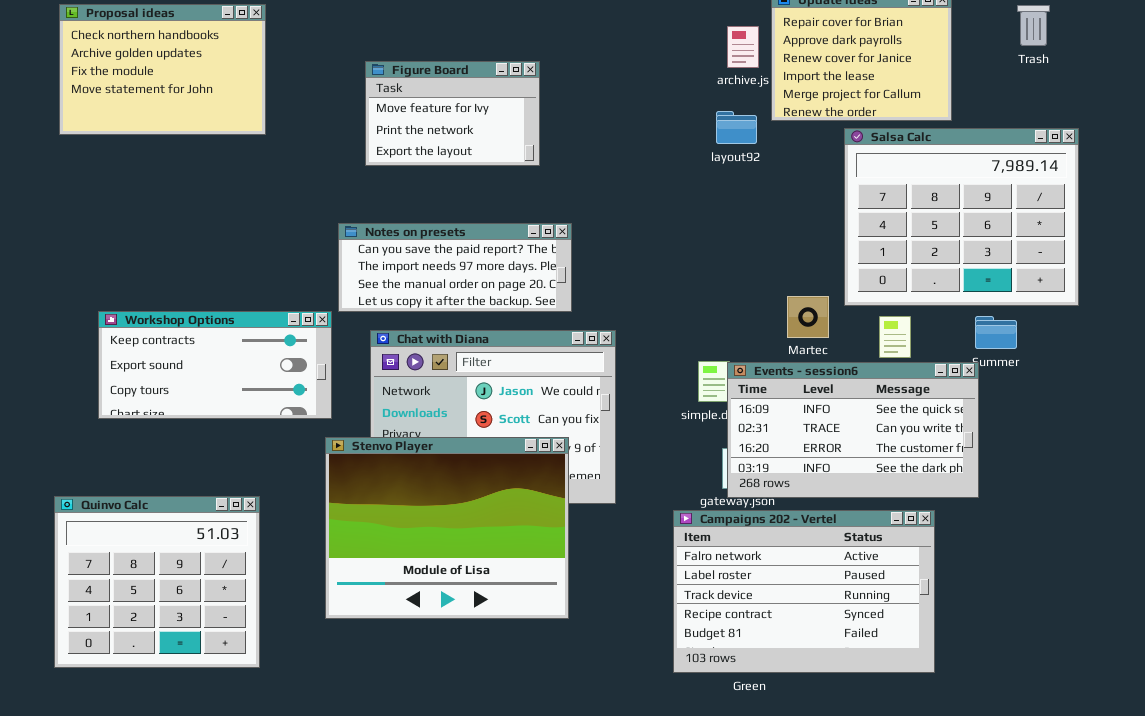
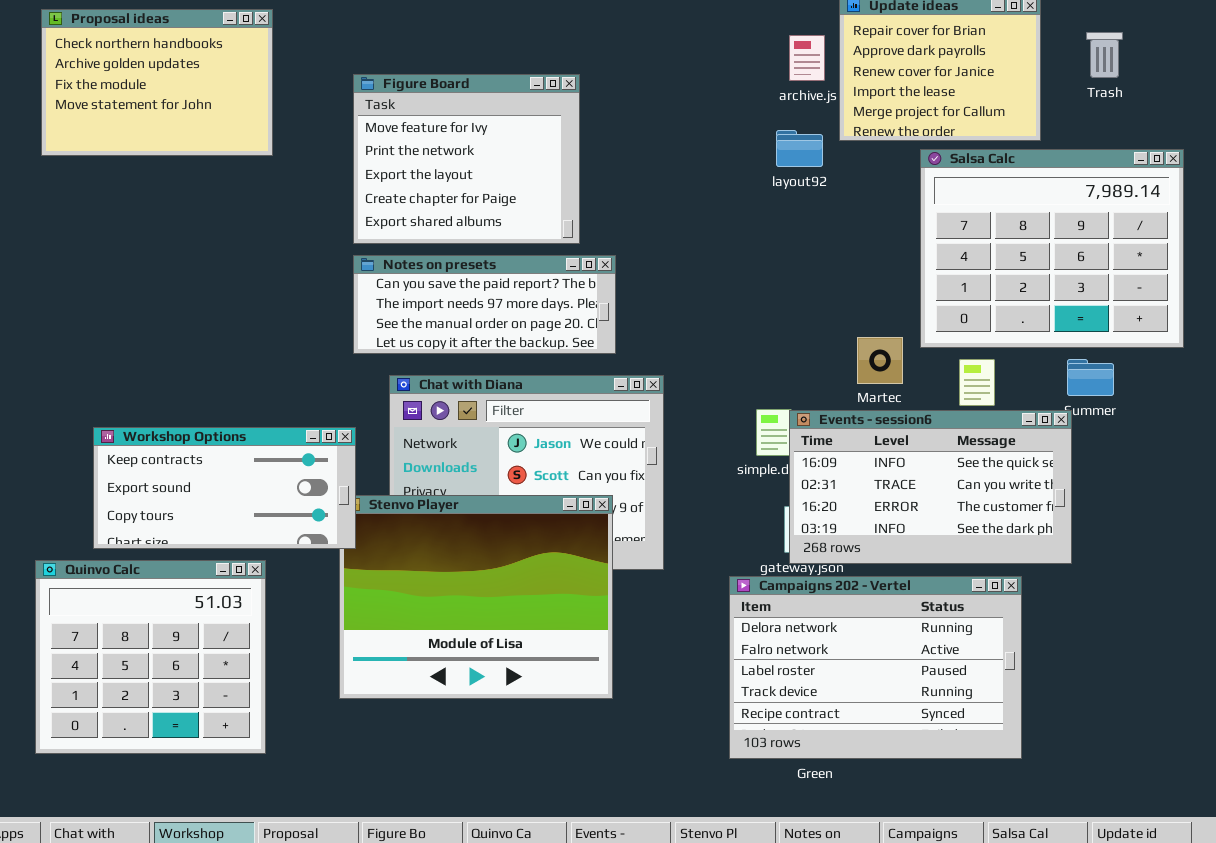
Trash: [1017,5,1050,46] -> [1086,32,1123,78], moved
Figure Board: [365,61,540,166] -> [353,74,580,244], resized
Workshop Options: [98,311,332,419] -> [93,427,356,549], moved
Campaigns 202 - Vertel: [673,510,935,673] -> [729,576,1022,759], scrolled up 1 row

